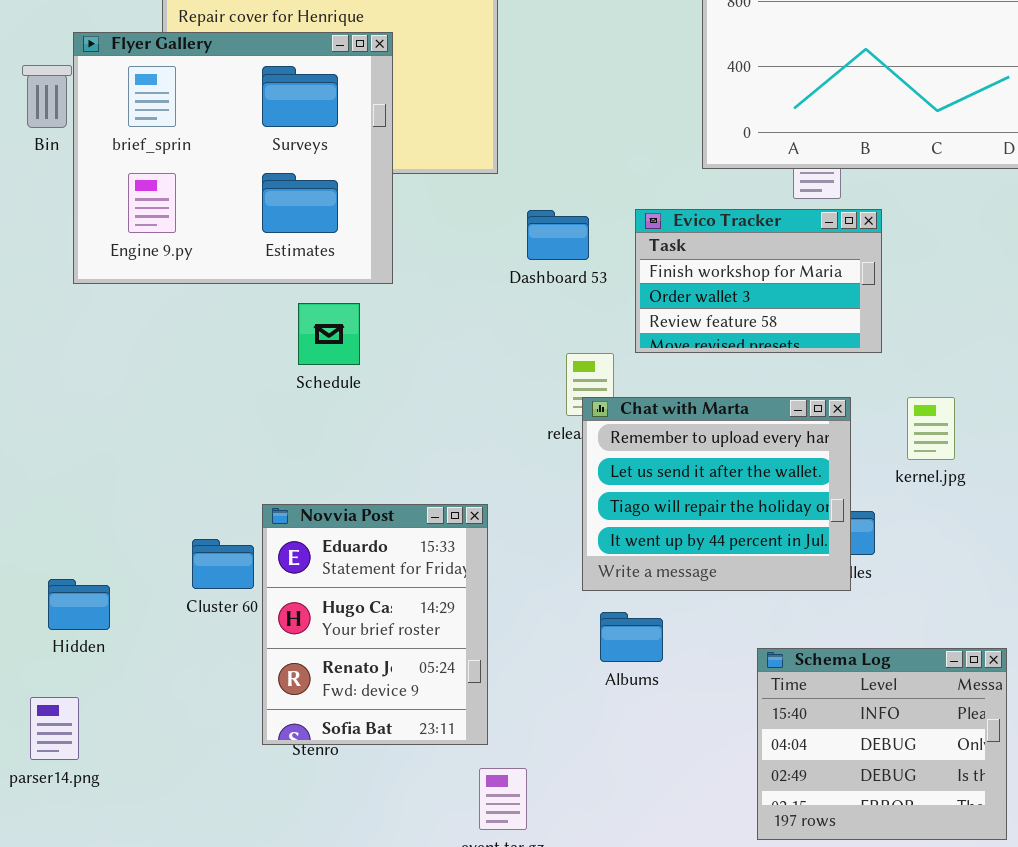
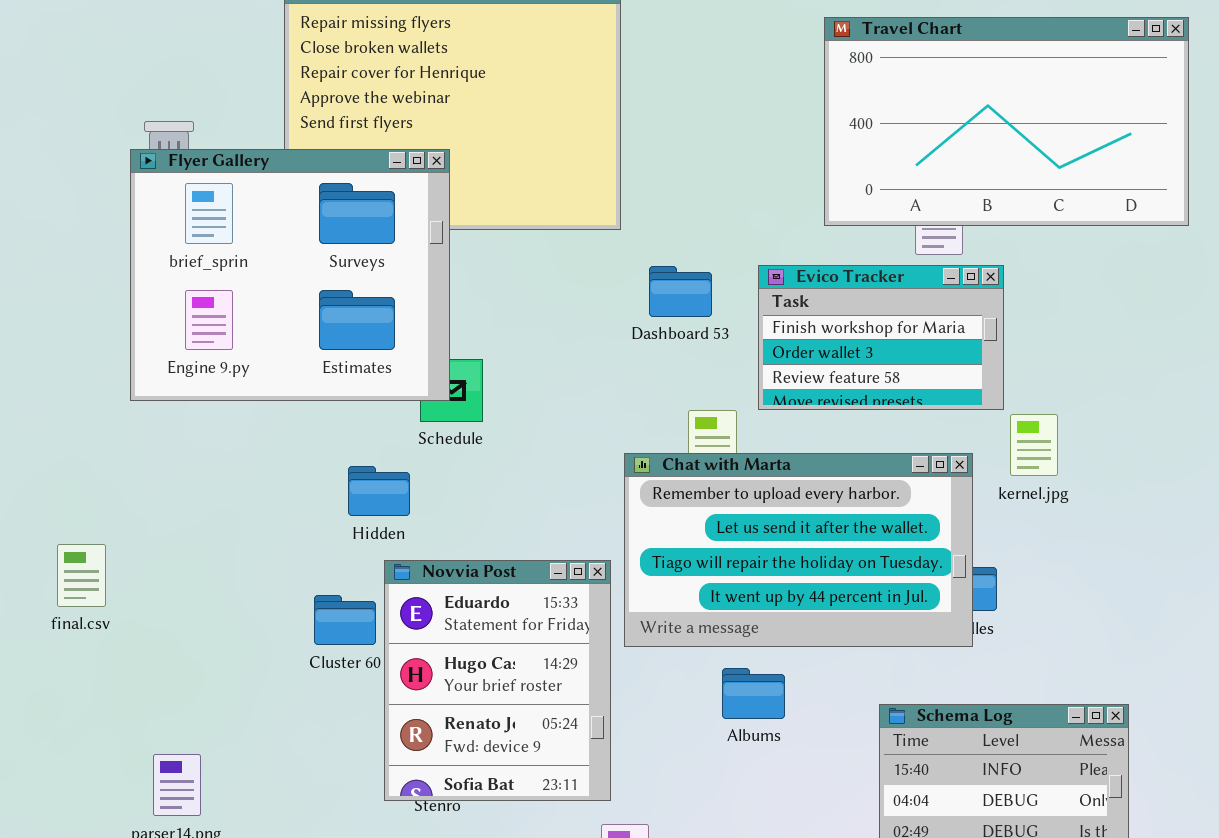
Flyer Gallery: [73,32,393,284] -> [130,149,450,401], moved
Chat with Marta: [582,397,851,591] -> [624,453,973,647], resized
kernel.jpg: [907,397,955,460] -> [1010,414,1058,476], moved
Hidden: [48,579,110,630] -> [348,466,410,516], moved

